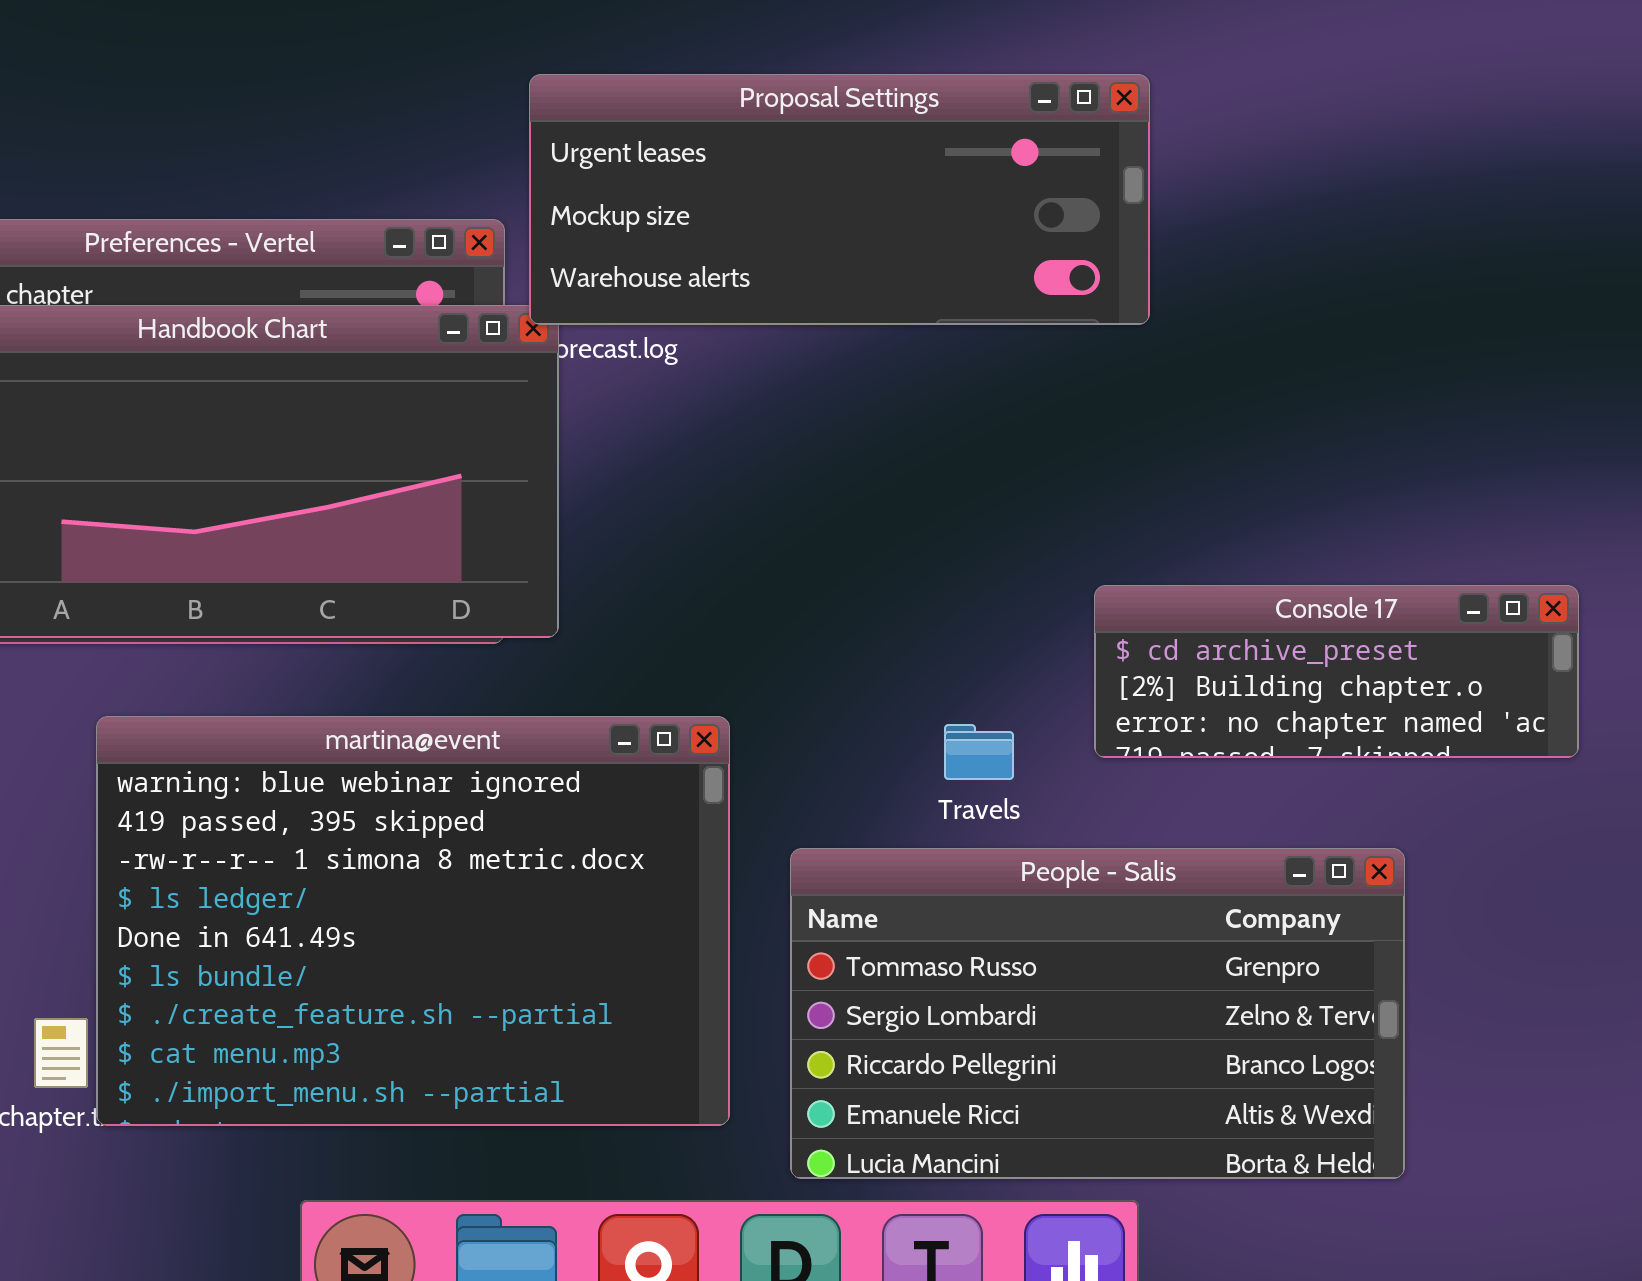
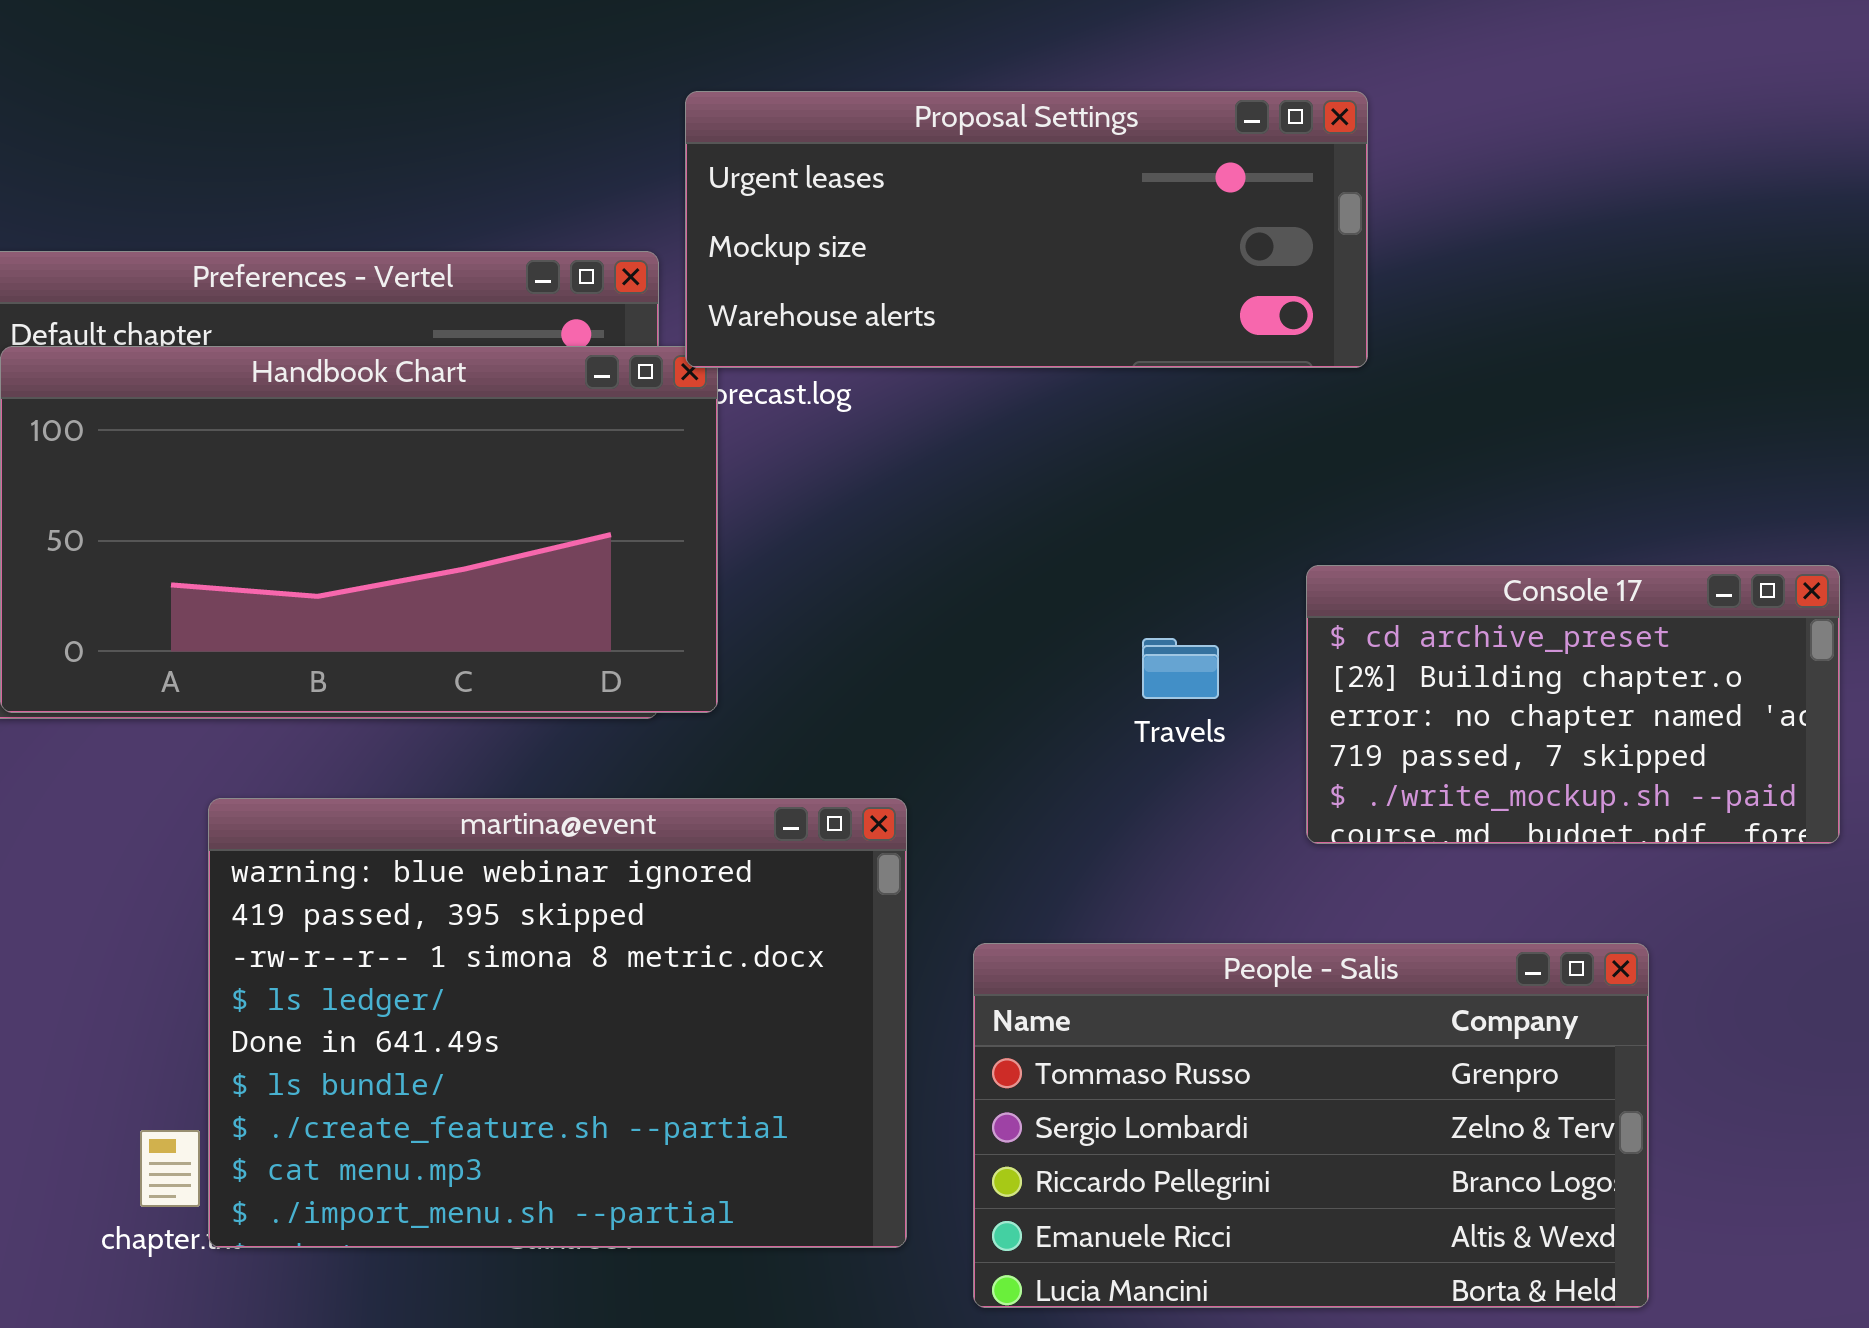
Console 17: [1094,585,1579,758] -> [1306,565,1840,844], resized
Travels: [944,724,1014,780] -> [1142,638,1219,699], moved

